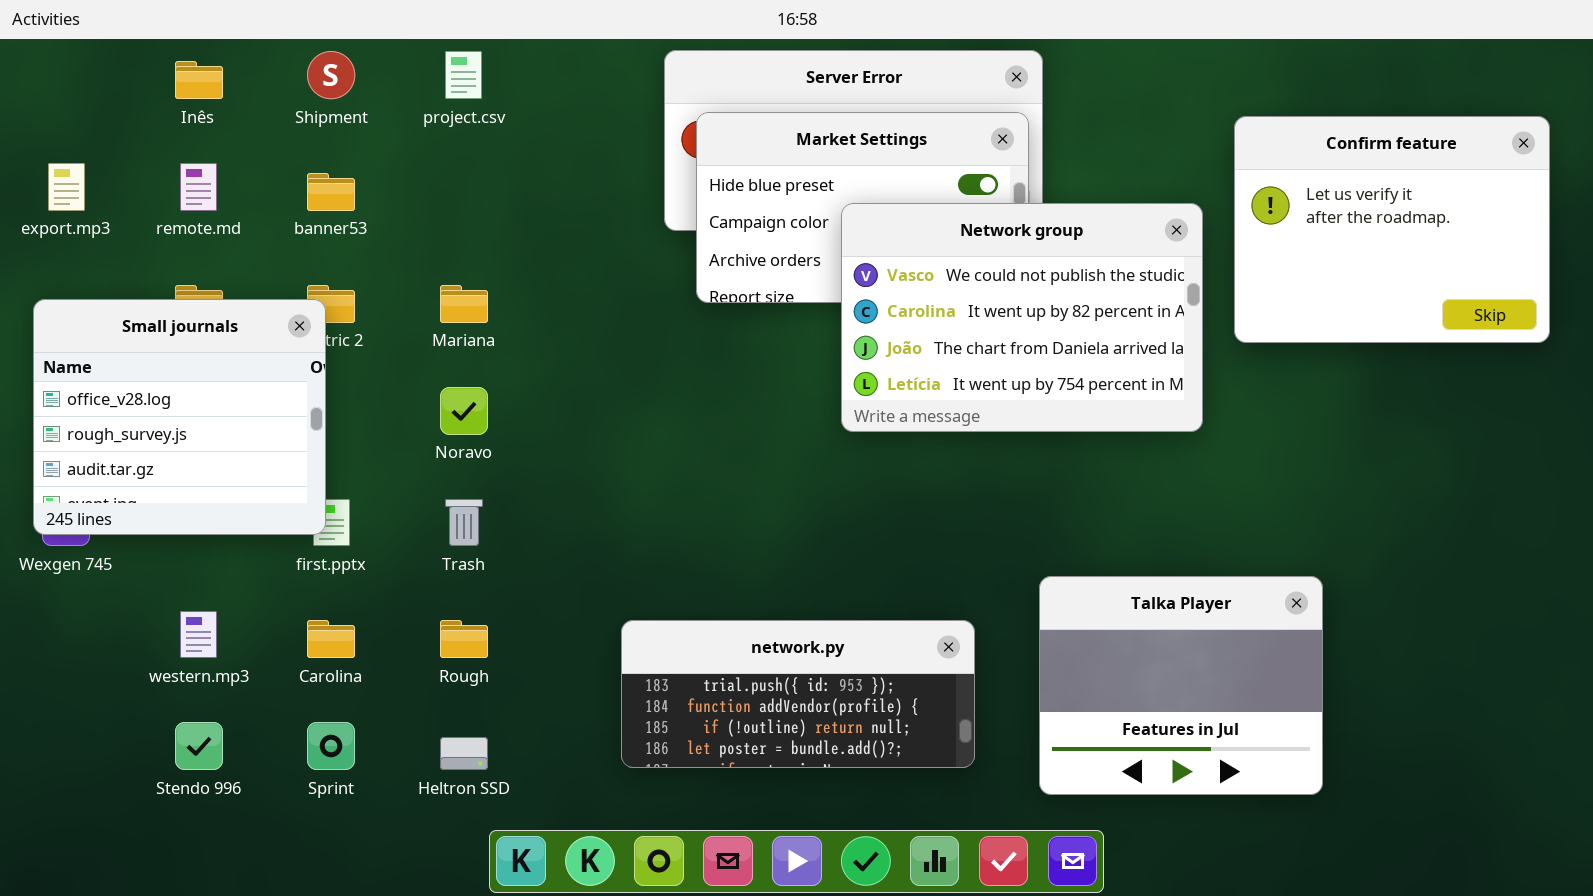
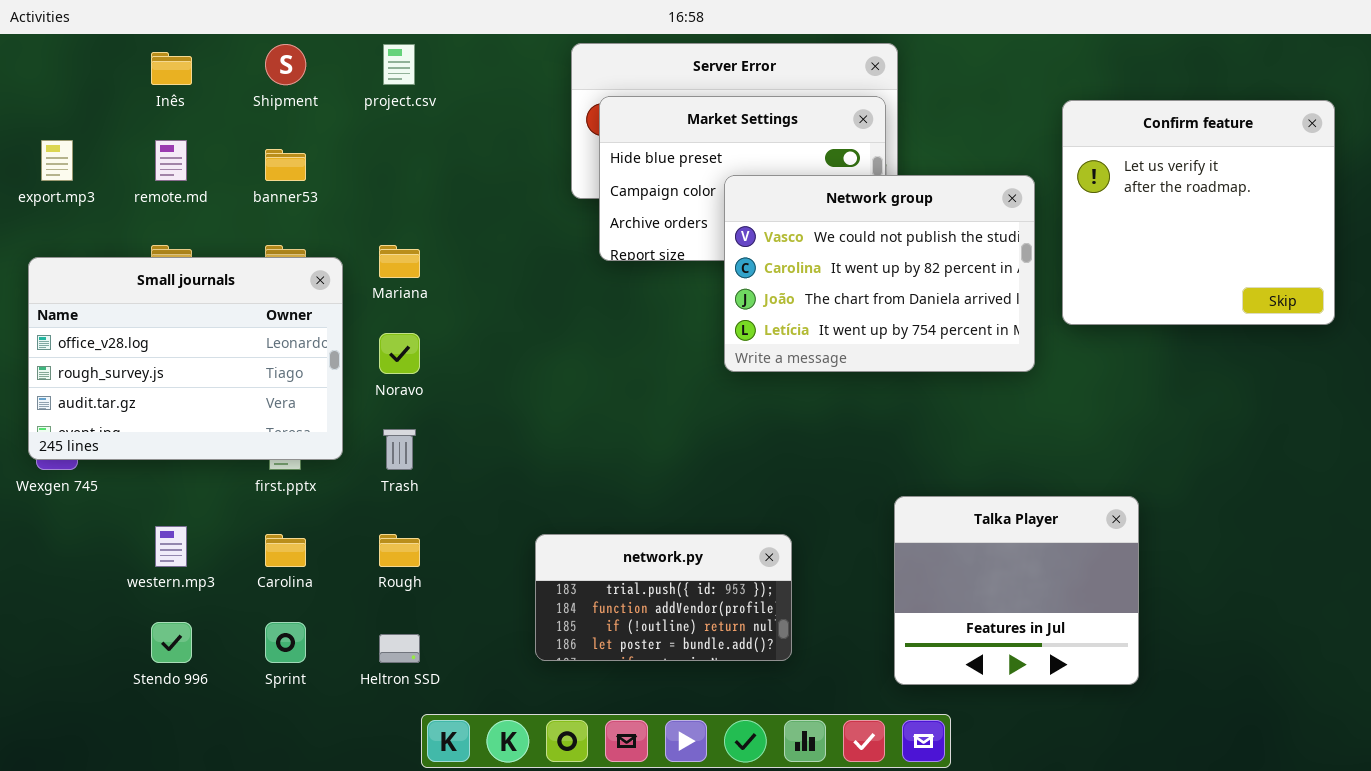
Confirm feature: [1234,116,1550,343] -> [1062,100,1335,325], resized
Small journals: [33,299,326,535] -> [28,257,343,460], resized
network.py: [621,620,975,768] -> [535,534,792,661], resized

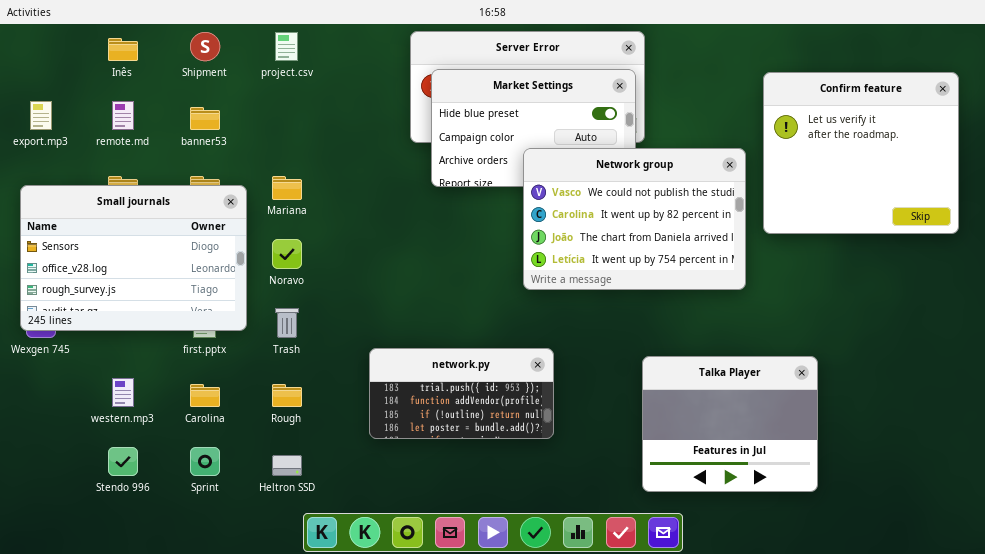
Network group: [724,175,1035,372] -> [523,148,746,290], moved
Small journals: [28,257,343,460] -> [20,185,247,331], scrolled up 1 row
network.py: [535,534,792,661] -> [369,348,554,439], moved

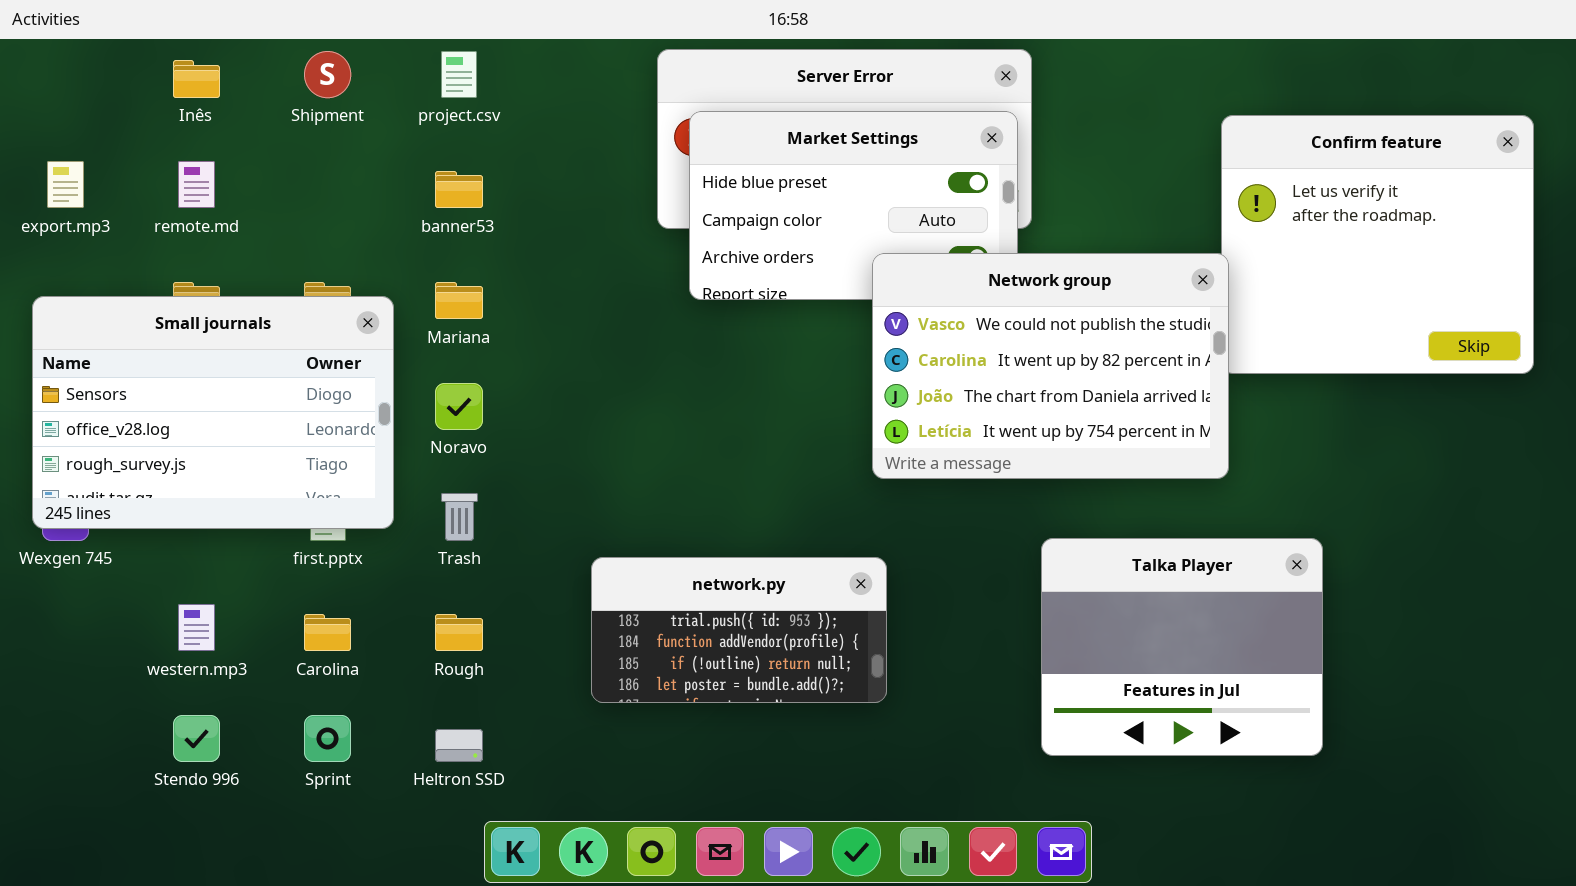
banner53: [190,107,220,130] -> [435,171,483,208], moved
Network group: [523,148,746,290] -> [872,253,1229,479], moved
Talka Player: [642,356,818,492] -> [1041,538,1323,756], moved

